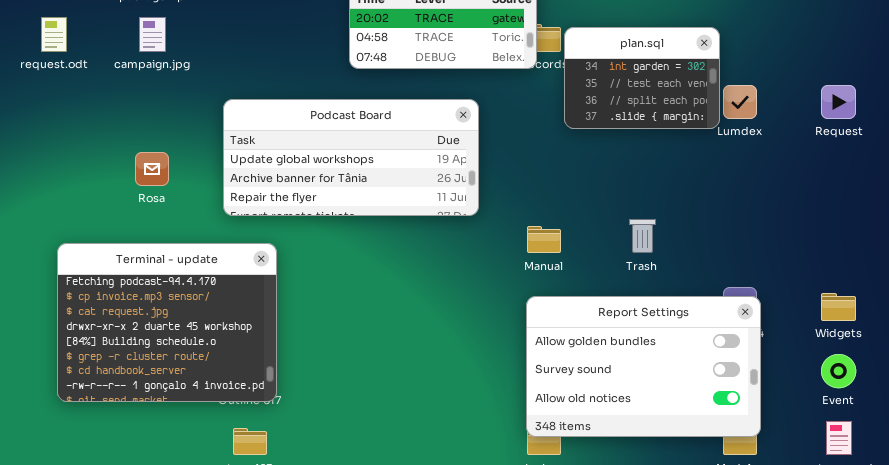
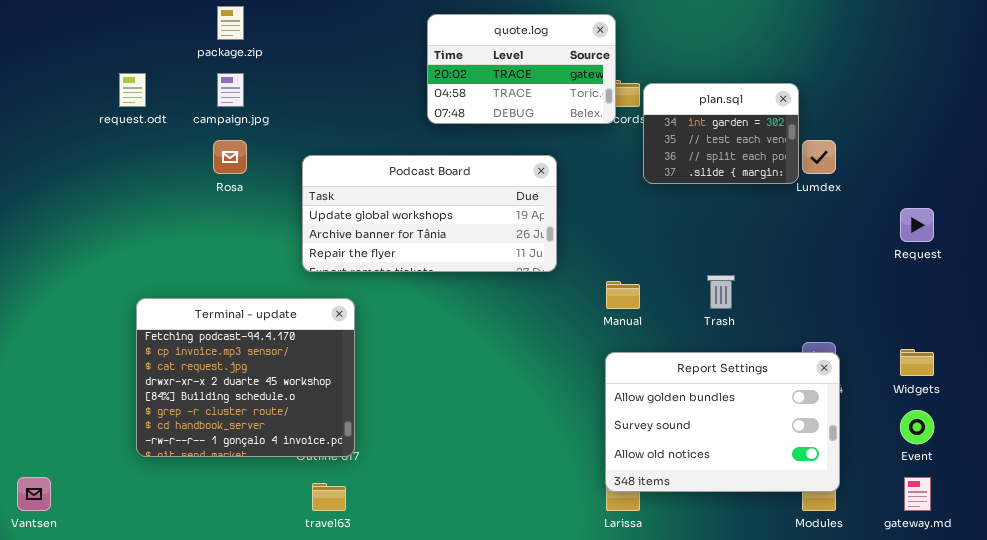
Request: [821,85,856,119] -> [900,208,934,242], moved
Rosa: [135,152,169,186] -> [213,140,247,174], moved

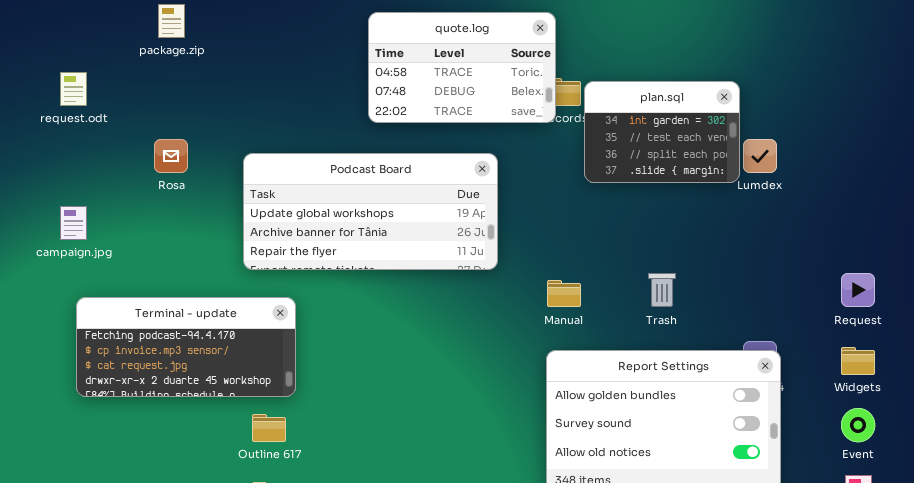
quote.log: [427,14,616,124] -> [368,12,556,123], scrolled down 1 row
campaign.jpg: [217,73,244,107] -> [60,206,87,240], moved
Request: [900,208,934,242] -> [841,273,875,307], moved
Terminal - update: [136,298,355,457] -> [76,297,296,397], resized

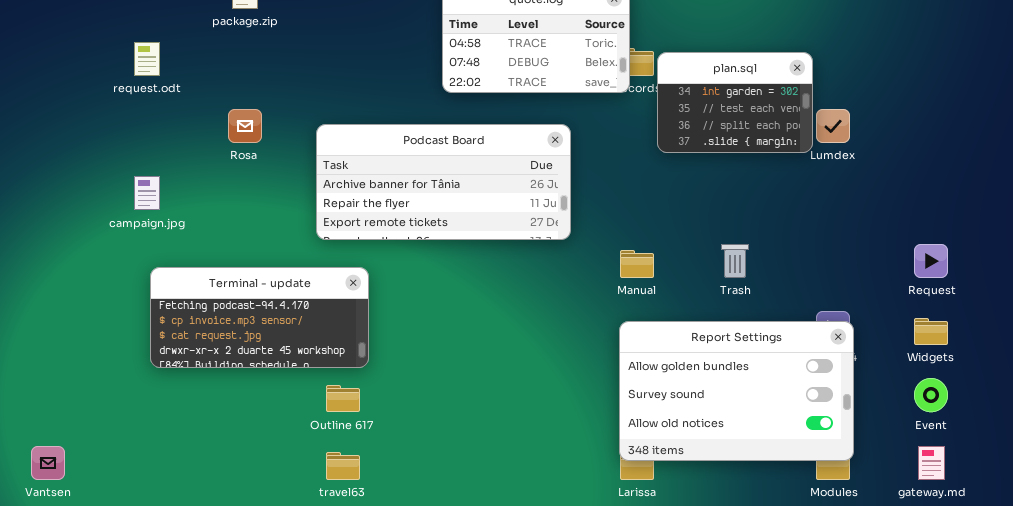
Podcast Board: [243,153,498,270] -> [316,124,571,240], scrolled down 1 row

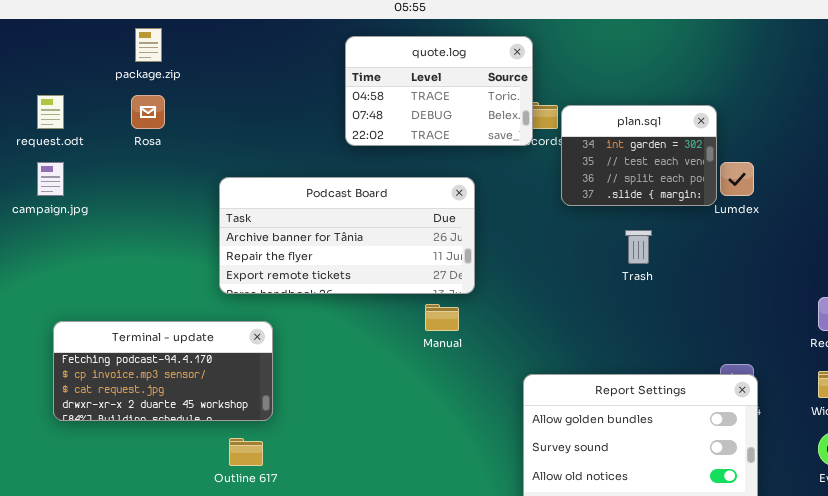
Rosa: [228,109,262,143] -> [131,95,165,129], moved
campaign.jpg: [134,176,160,210] -> [37,162,64,196], moved
Trash: [721,244,749,278] -> [625,230,652,264], moved
Manual: [620,250,654,278] -> [425,304,459,331], moved

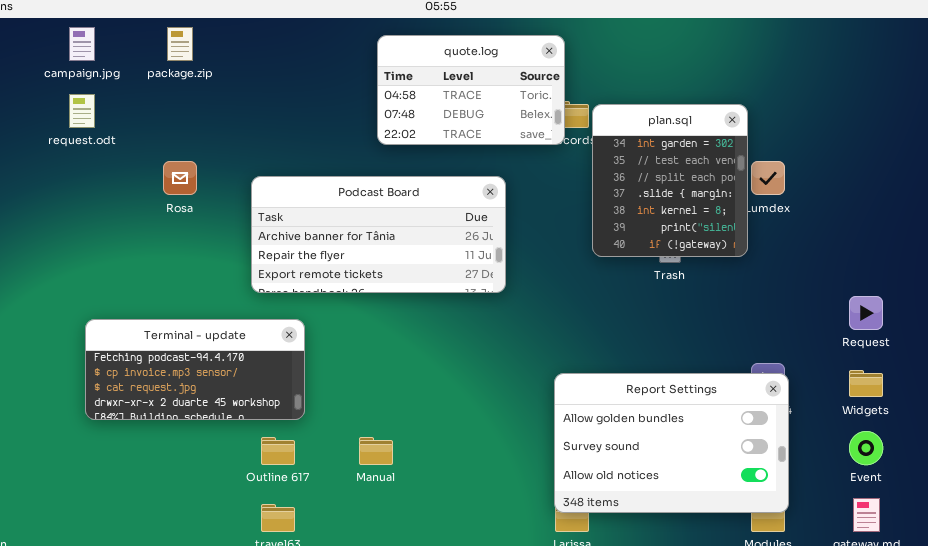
Rosa: [131,95,165,129] -> [163,161,197,195], moved
plan.sql: [561,105,717,206] -> [592,104,748,257], resized
campaign.jpg: [37,162,64,196] -> [69,27,95,61], moved
Manual: [425,304,459,331] -> [359,437,393,465], moved

